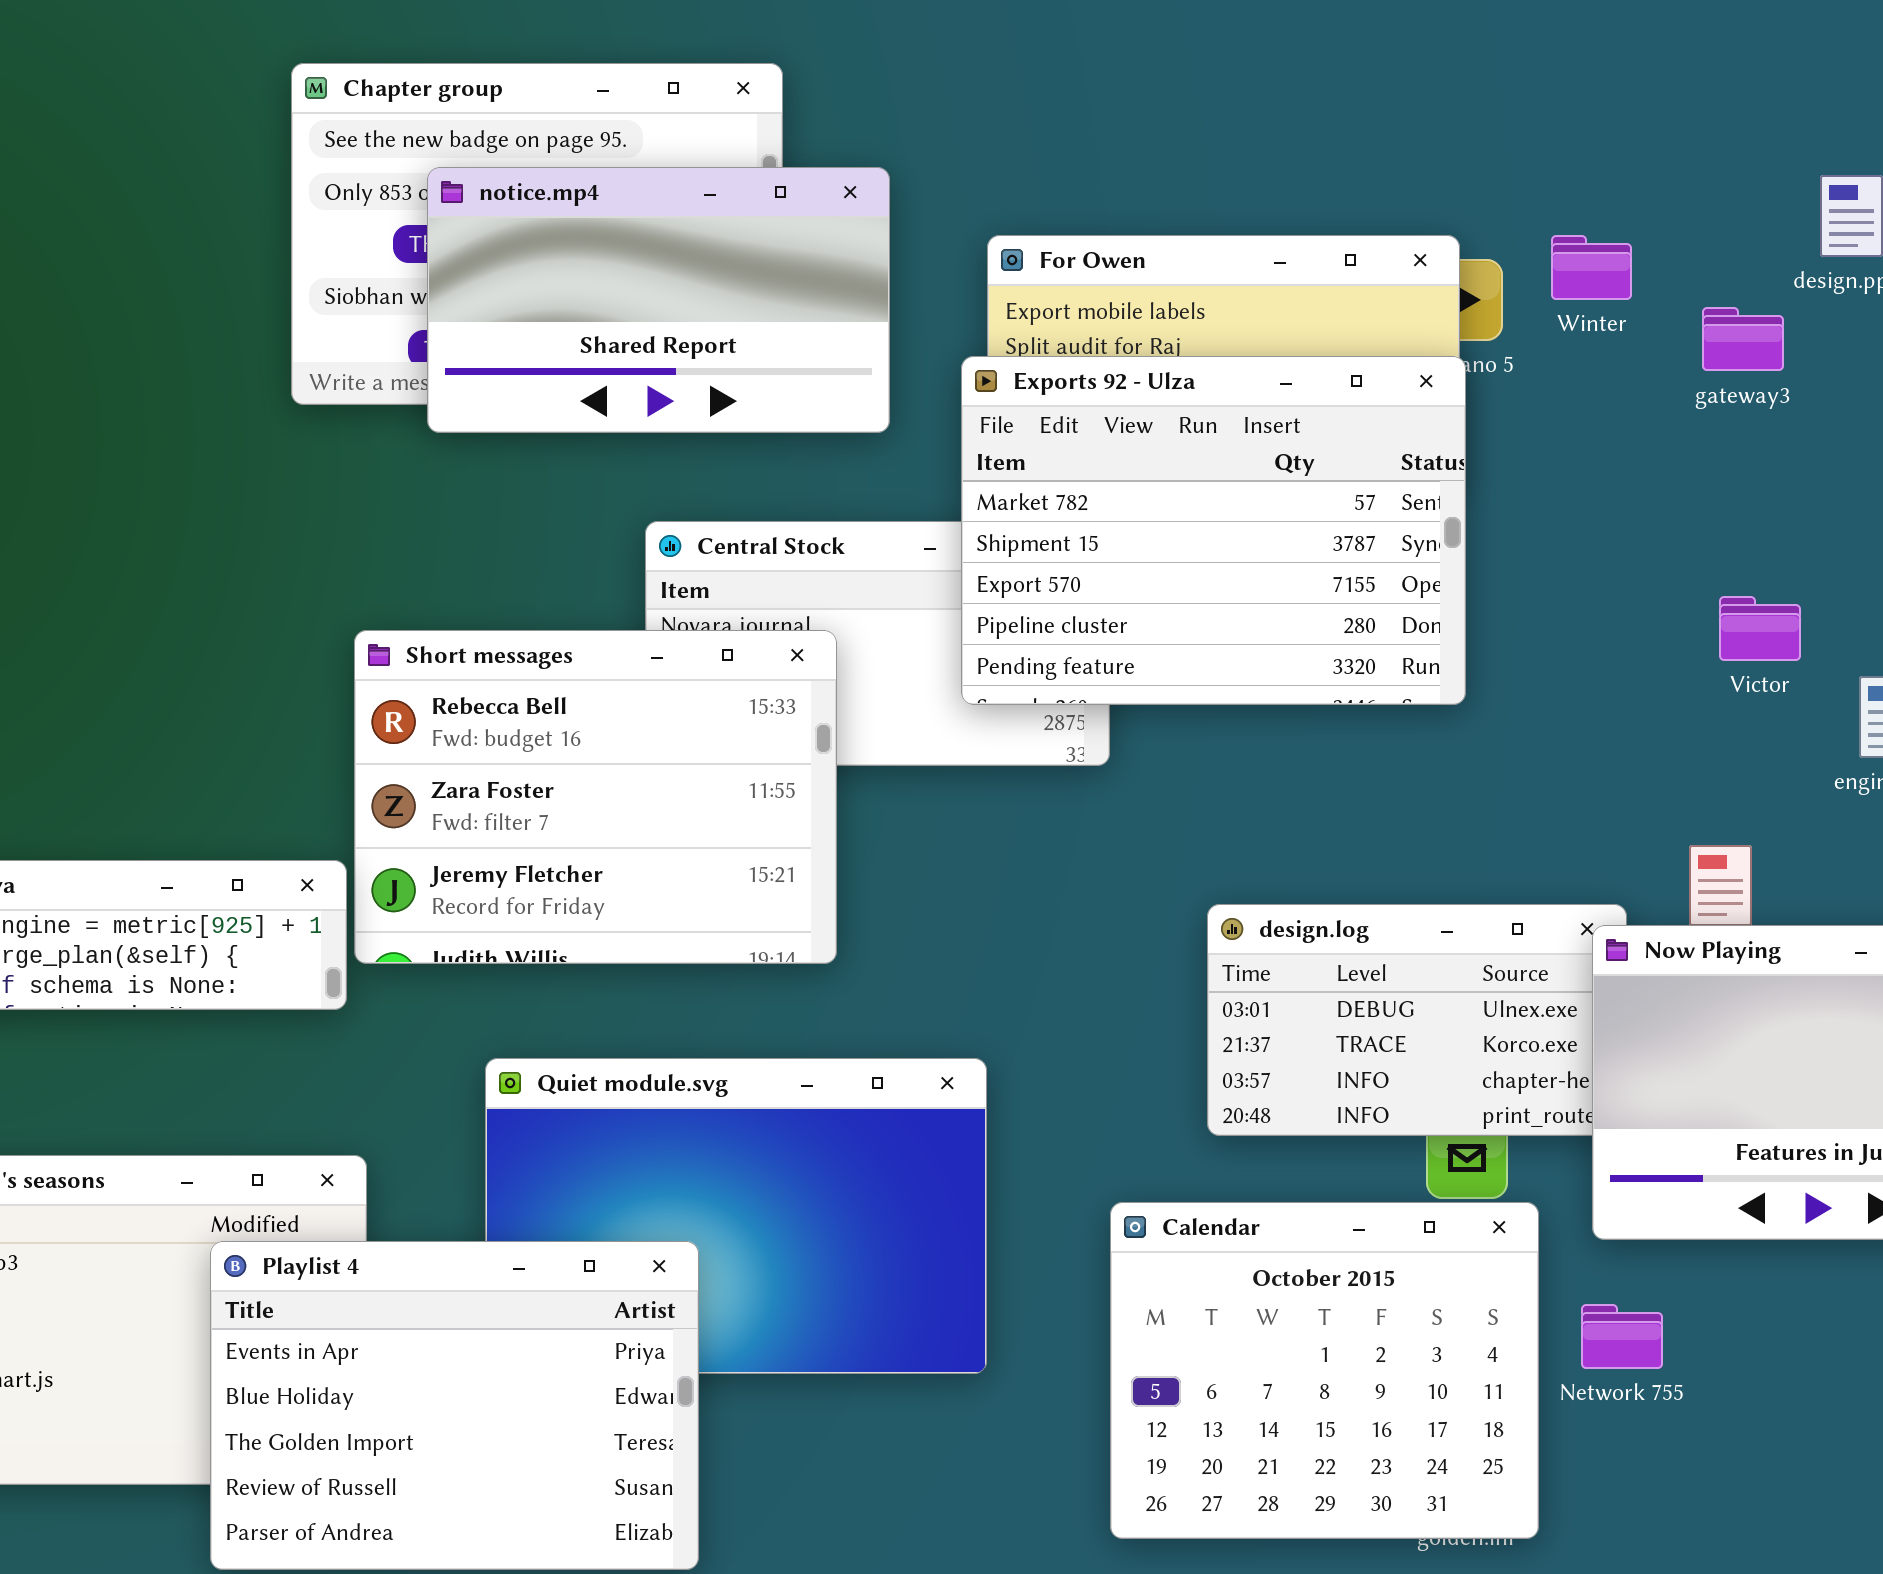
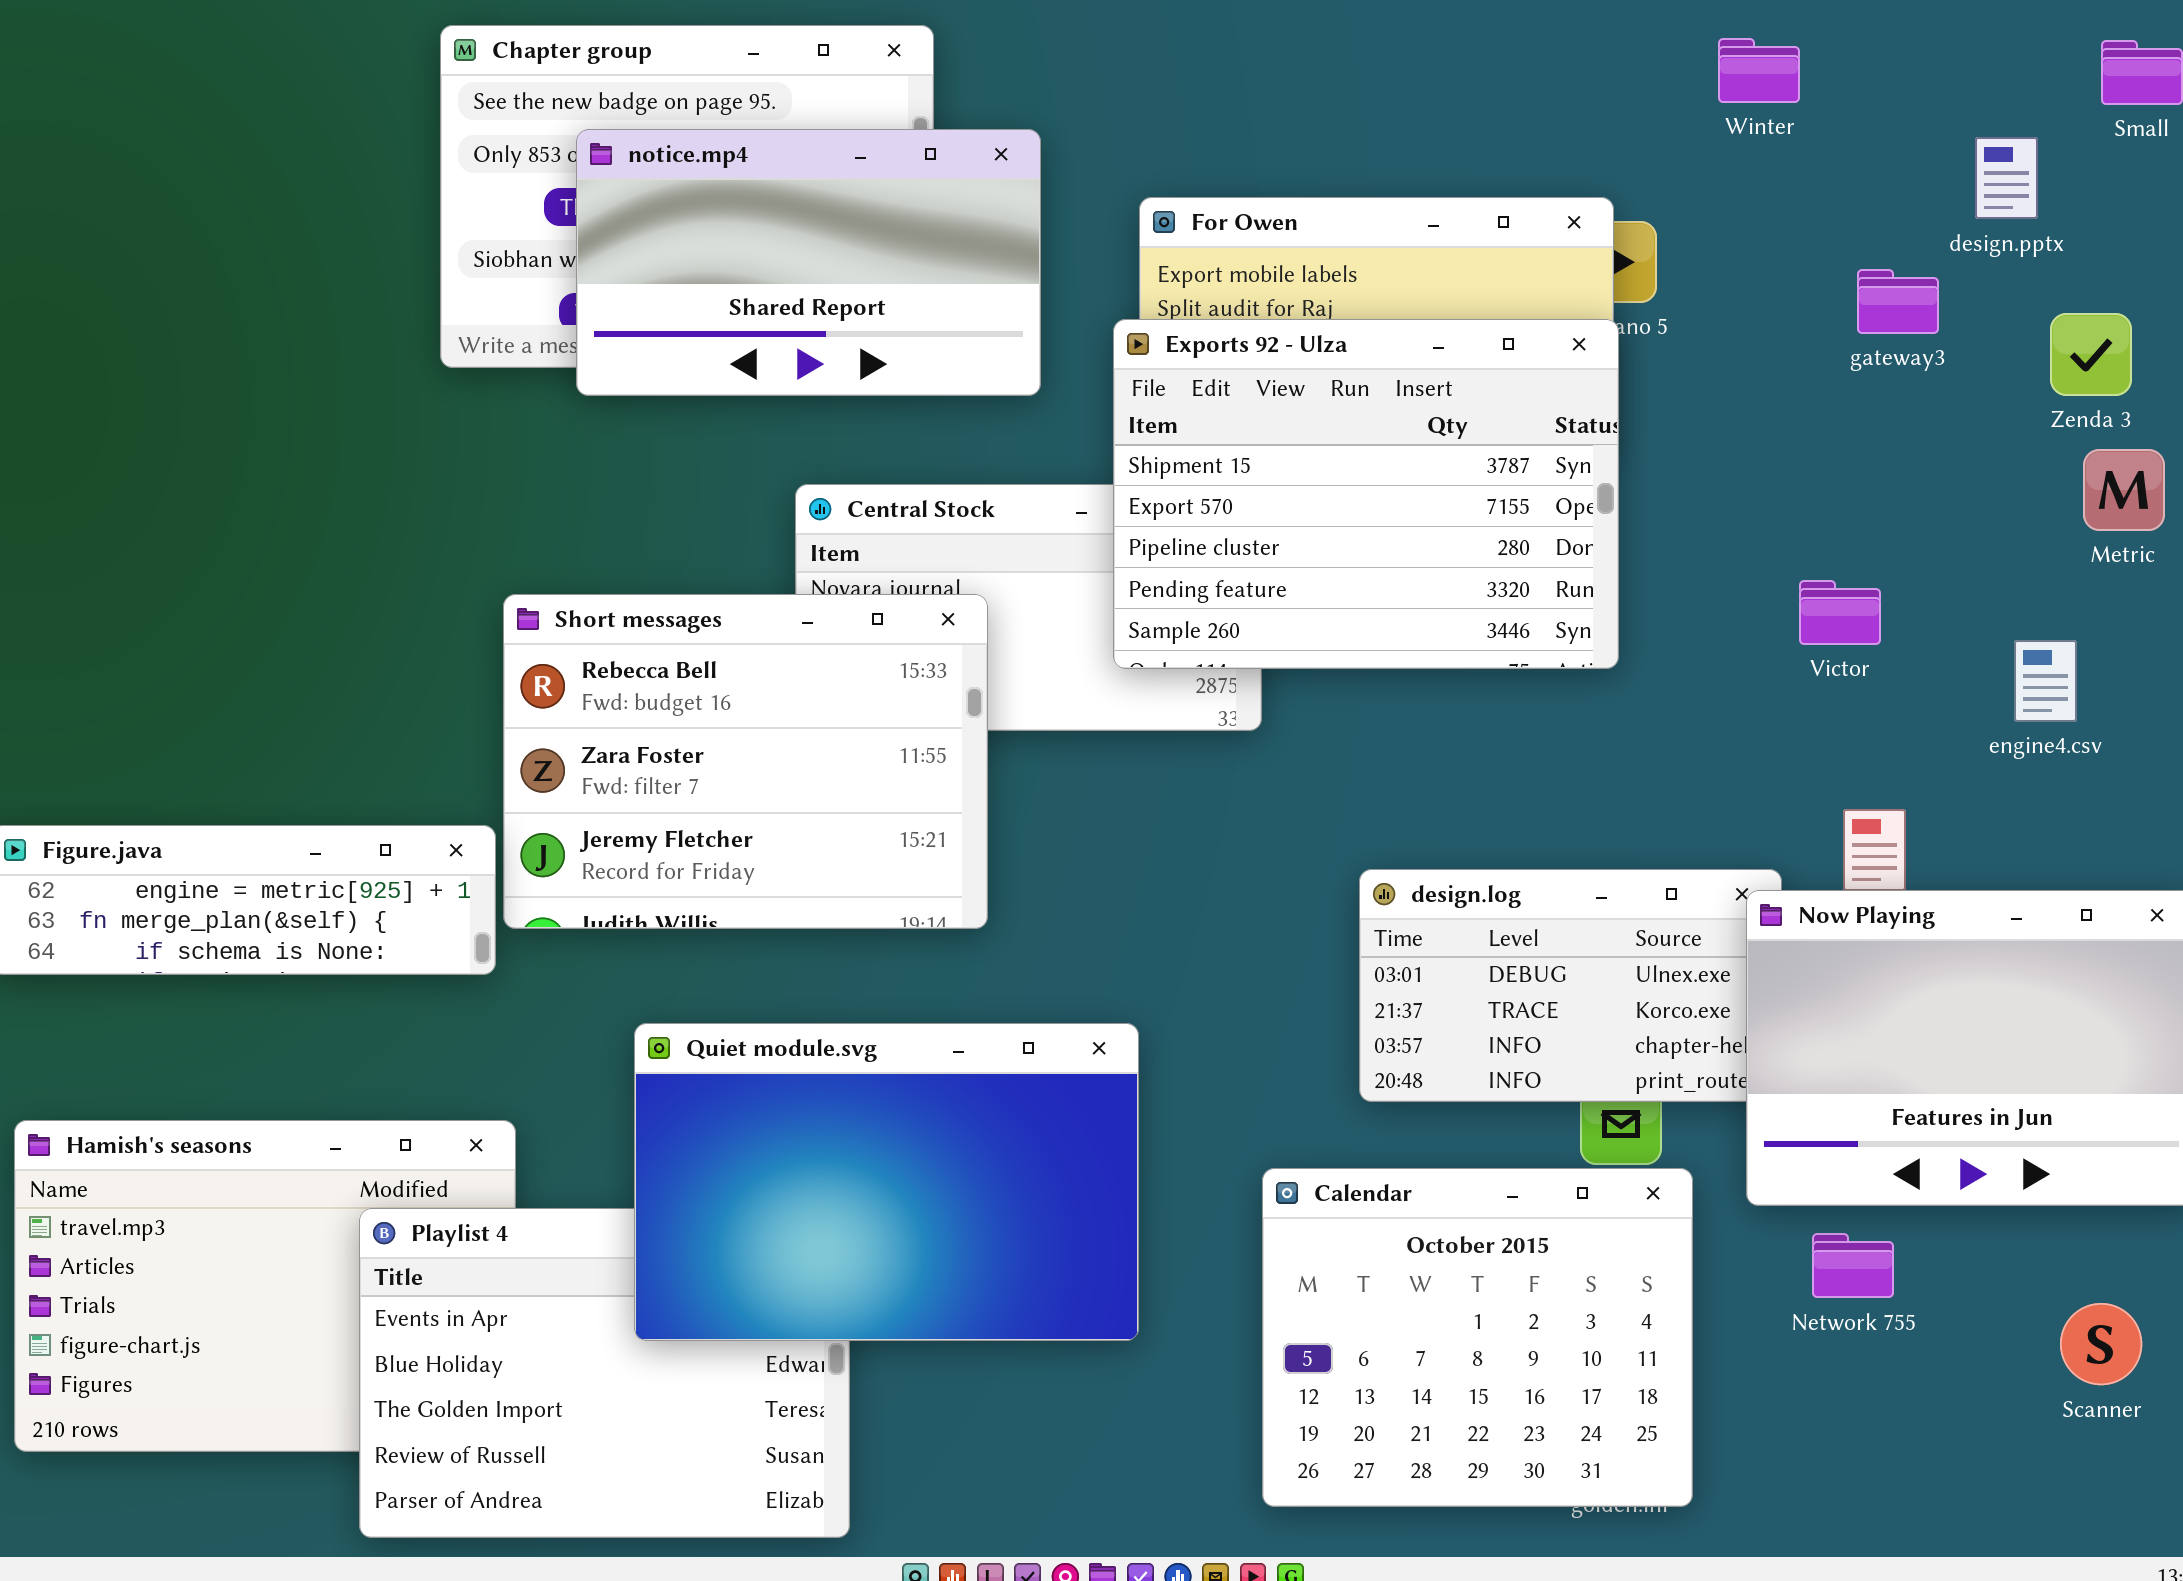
Winter: [1551,235,1632,300] -> [1718,38,1800,103], moved
Exports 92 - Ulza: [961,356,1466,705] -> [1113,319,1619,669], scrolled down 1 row
Victor: [1719,596,1801,661] -> [1799,580,1881,645], moved
Quiet module.svg: [485,1058,987,1374] -> [634,1023,1139,1341], raised
Network 755: [1581,1304,1663,1369] -> [1812,1233,1894,1298], moved

